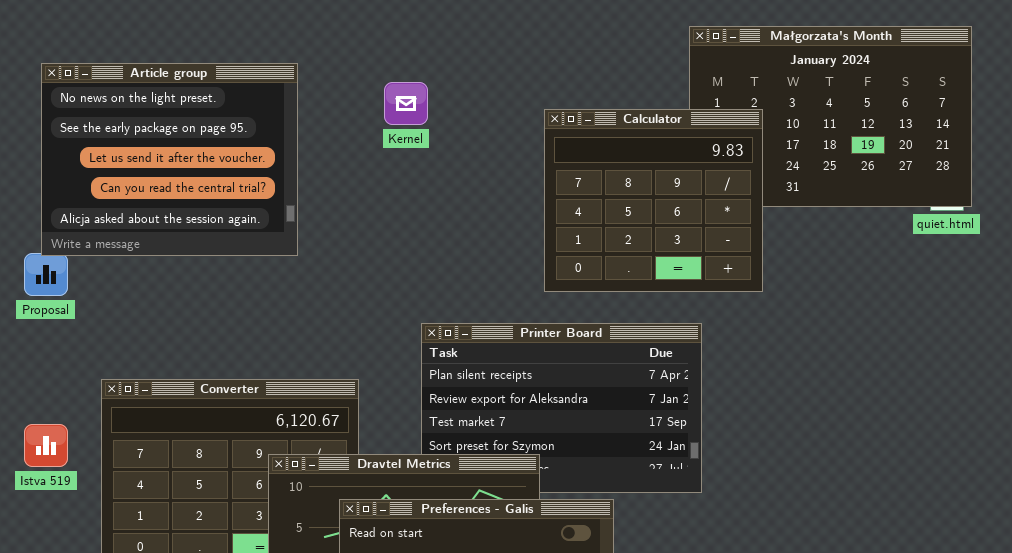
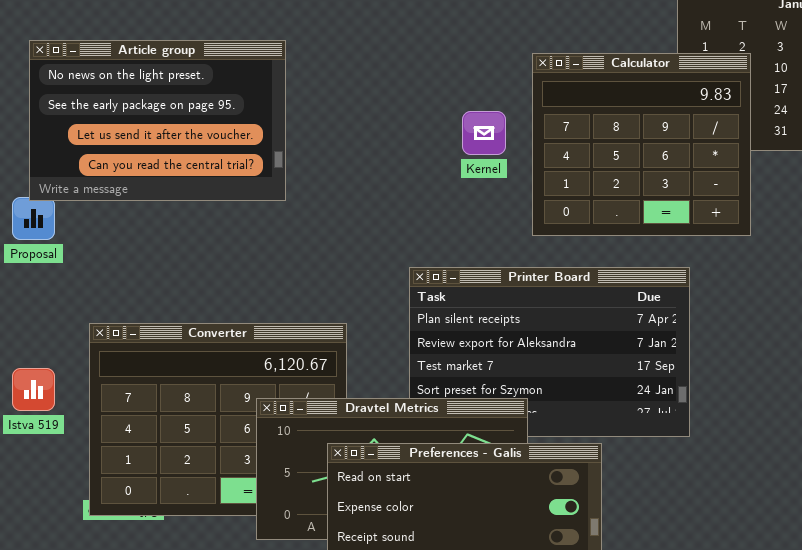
Article group: [41,63,298,256] -> [29,40,286,201], resized
Kernel: [384,82,428,125] -> [462,111,506,155], moved

